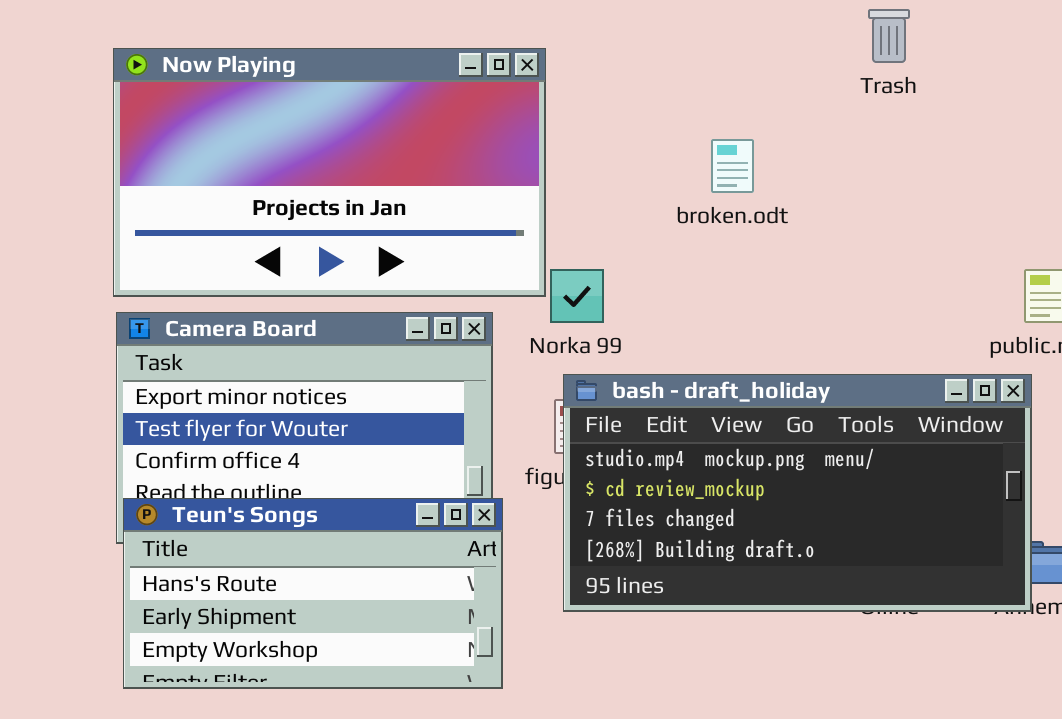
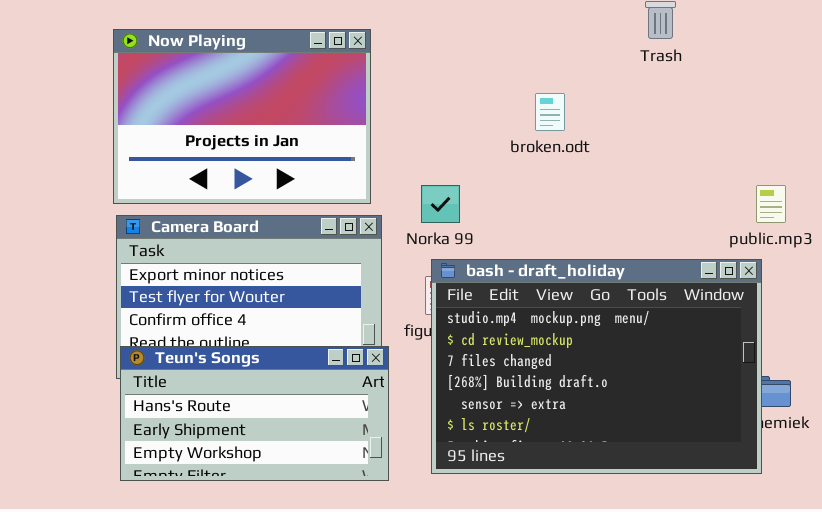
Now Playing: [113,48,546,297] -> [113,29,371,204], resized
bash - draft_holiday: [563,374,1032,612] -> [431,259,762,474], resized

